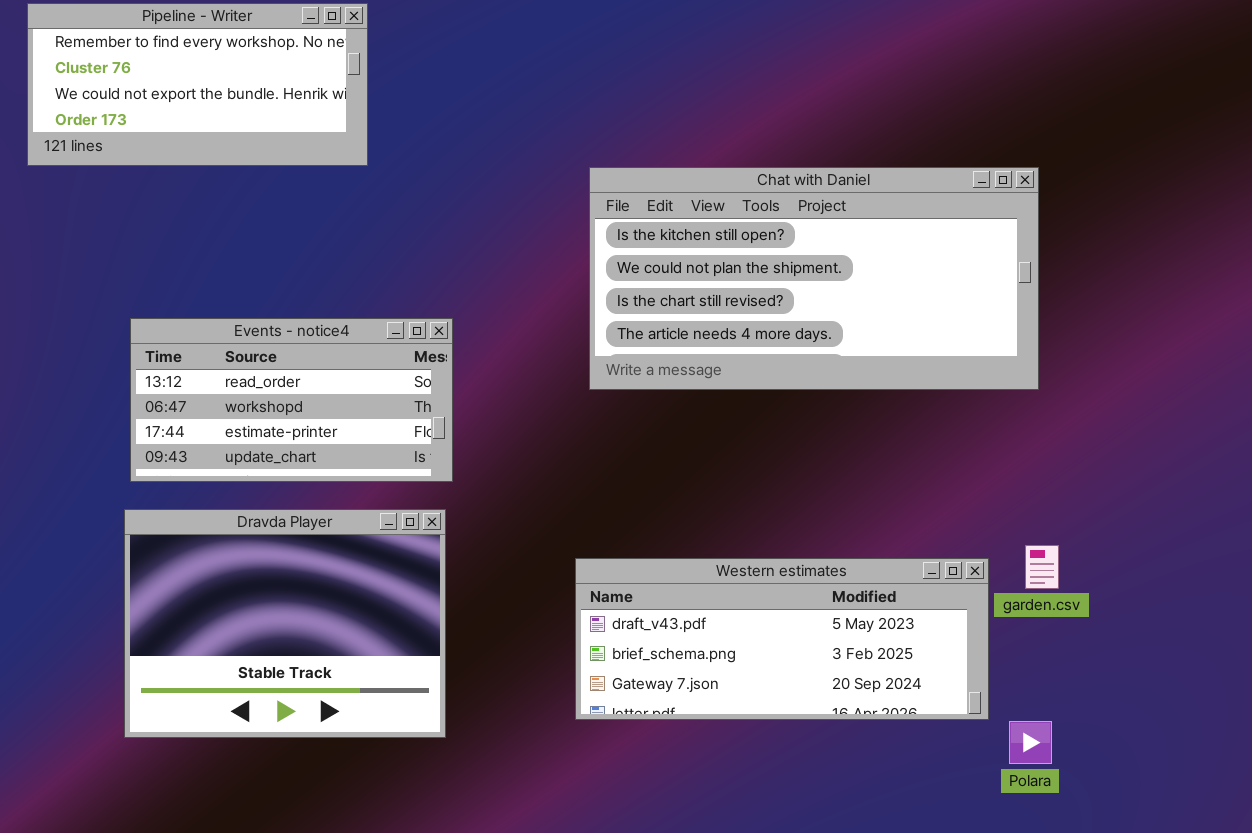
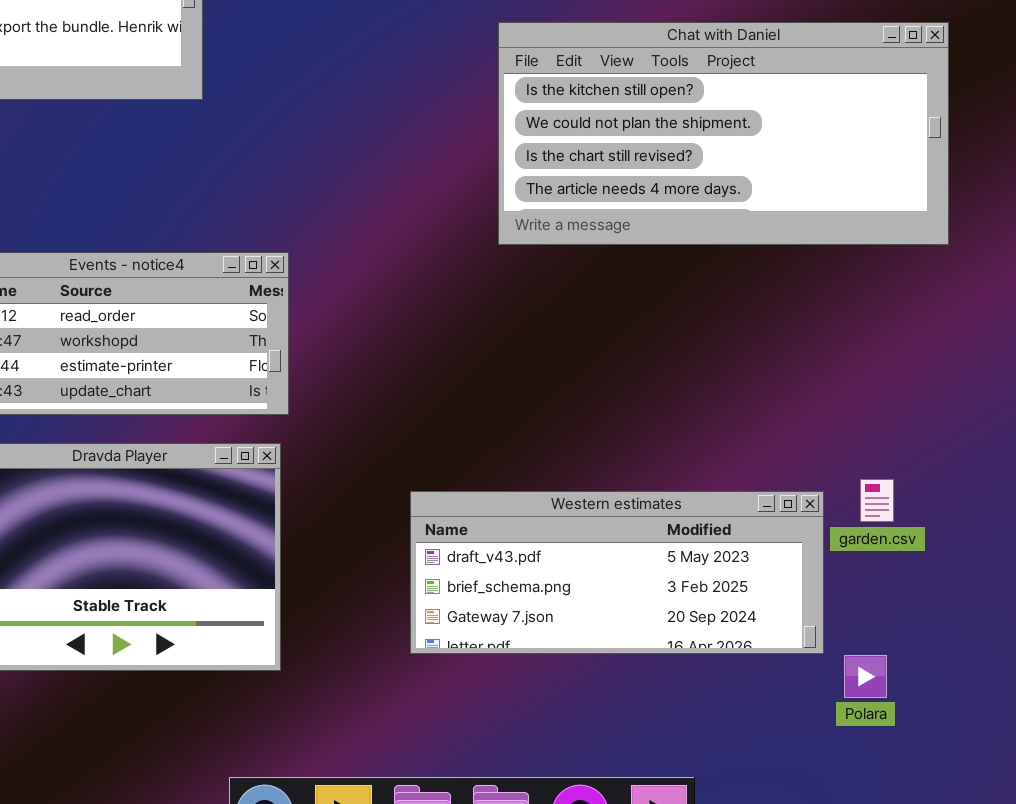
Chat with Daniel: [589,167,1039,390] -> [498,22,949,245], moved

